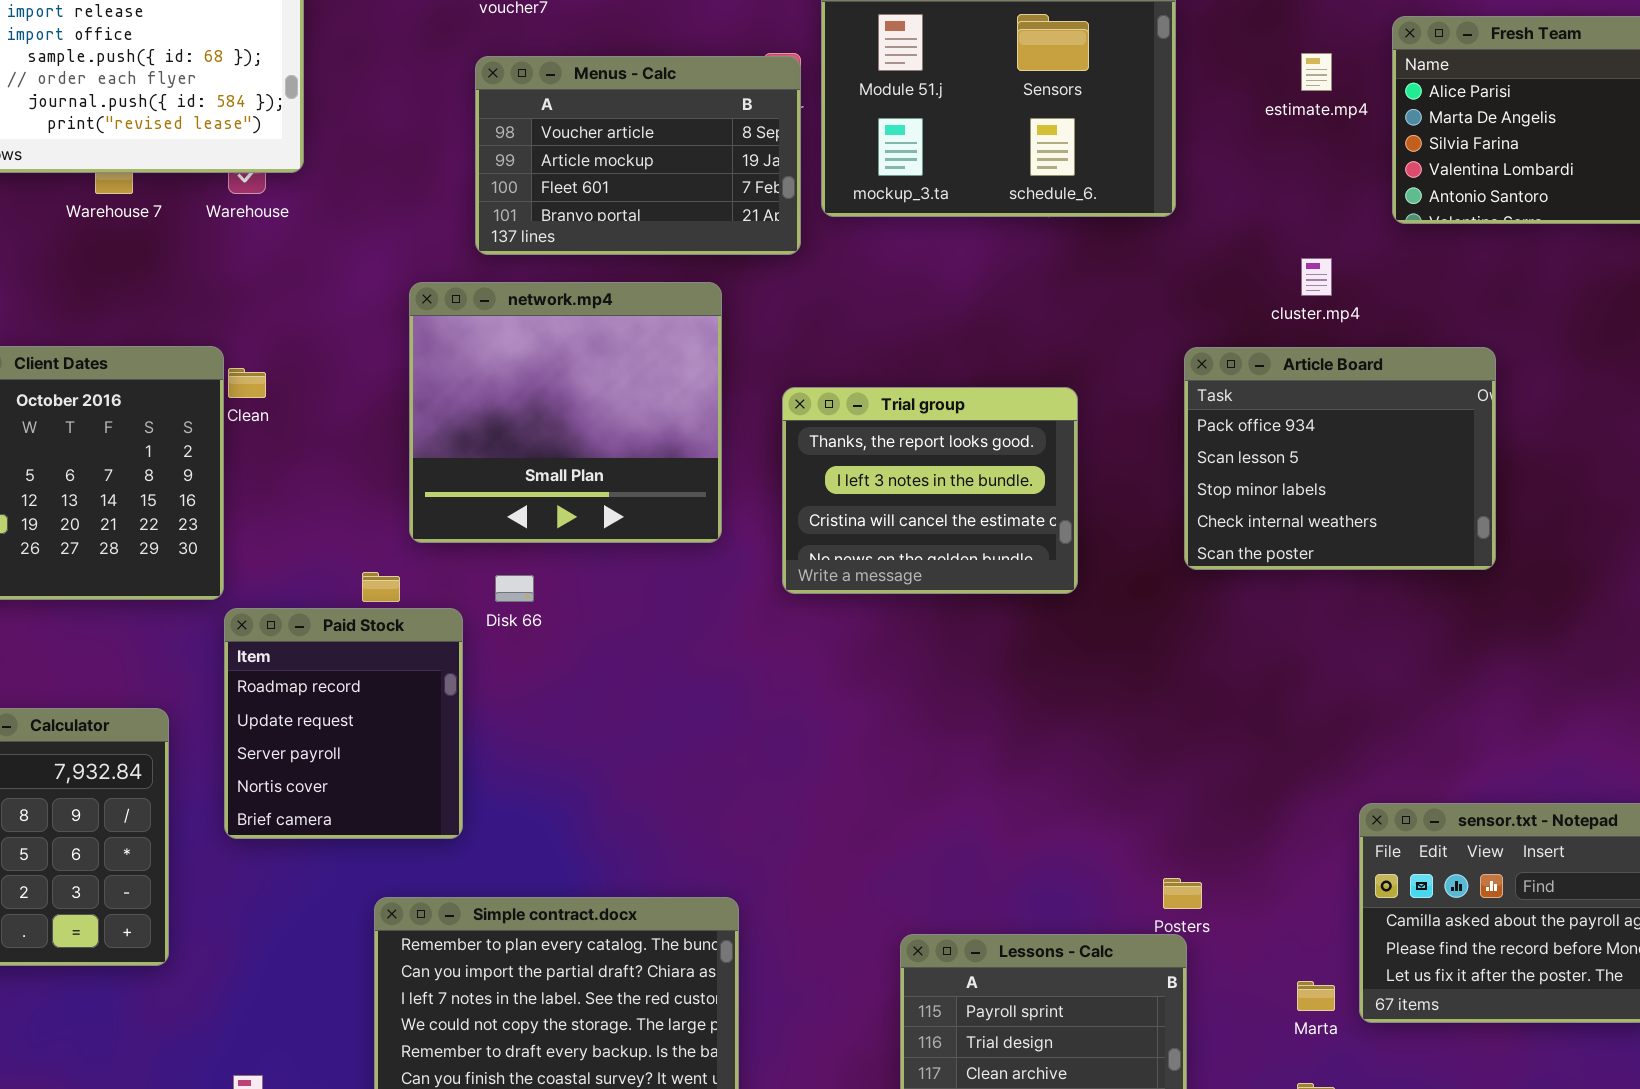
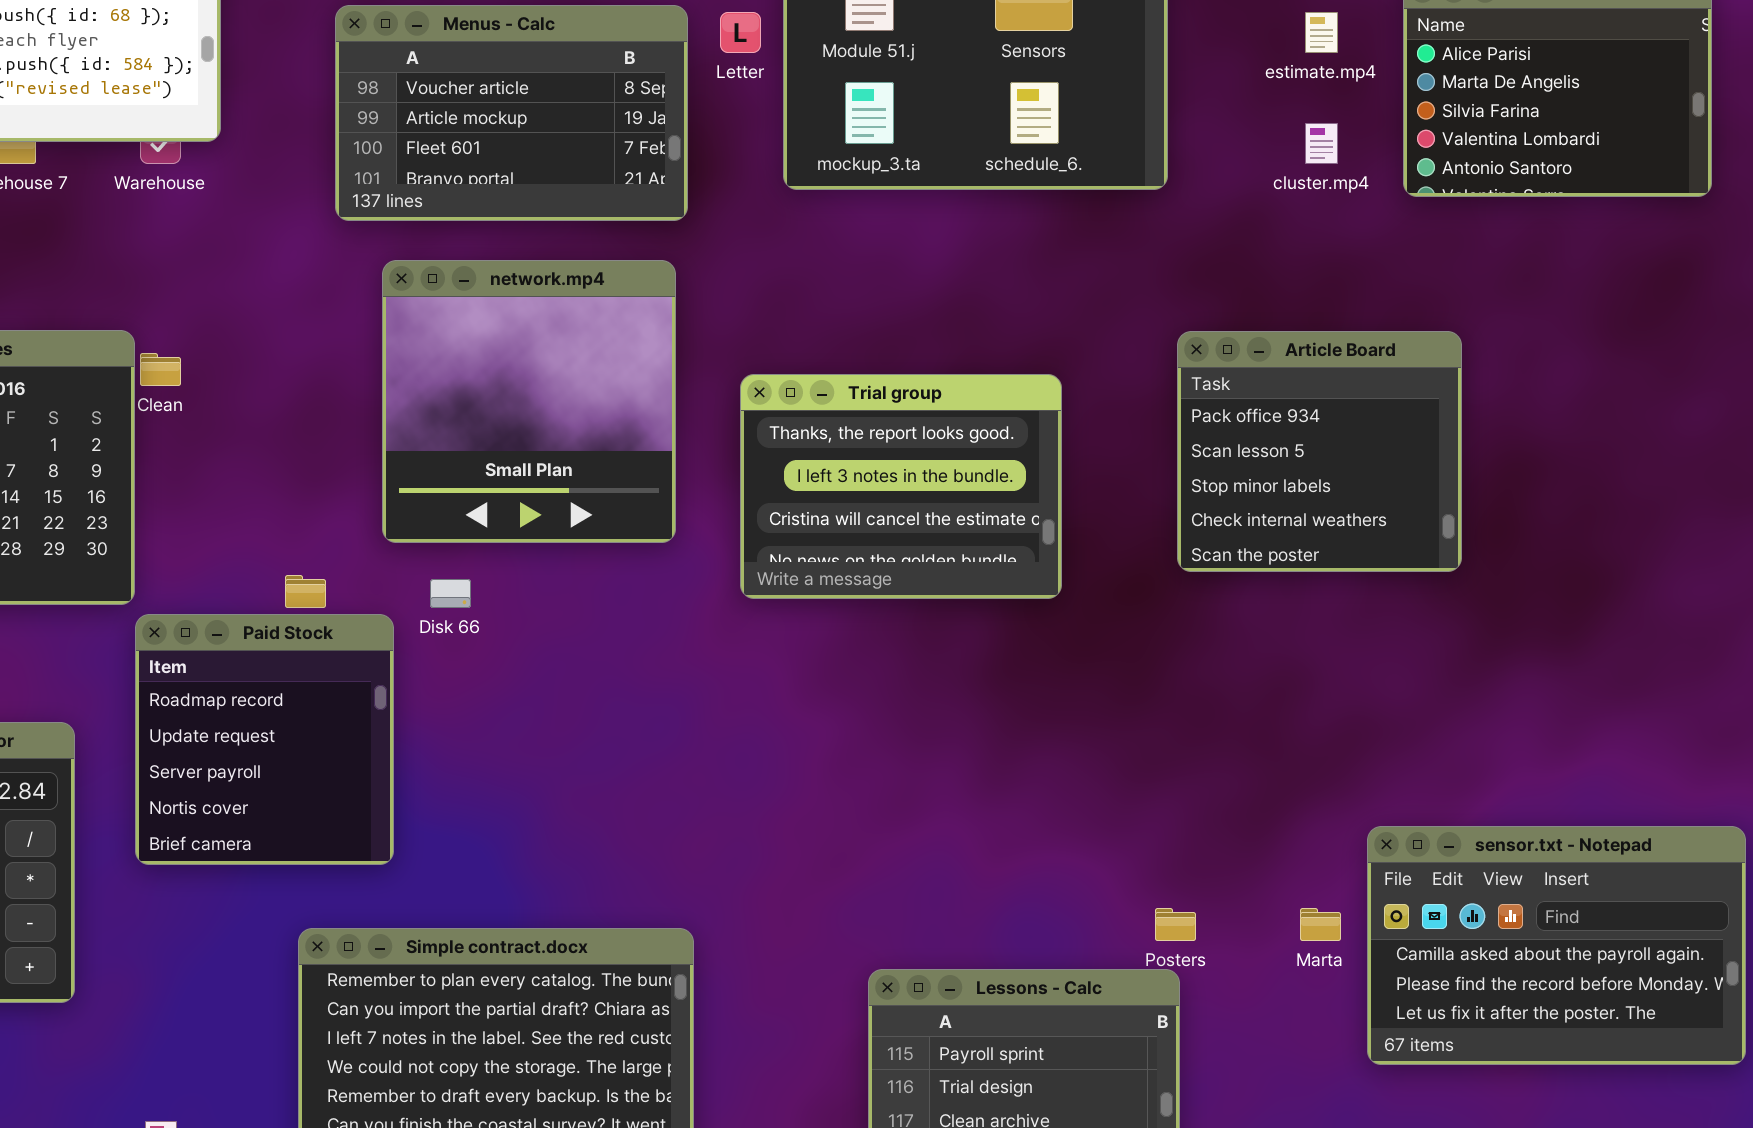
Menus - Calc: [475,56,801,255] -> [335,5,688,221], moved
cluster.mp4: [1301,258,1332,296] -> [1305,123,1338,164], moved
network.mp4: [409,282,722,543] -> [382,260,676,543], resized
Article Board: [1184,347,1496,570] -> [1177,331,1462,572], resized
Marta: [1297,981,1335,1011] -> [1300,908,1341,941], moved

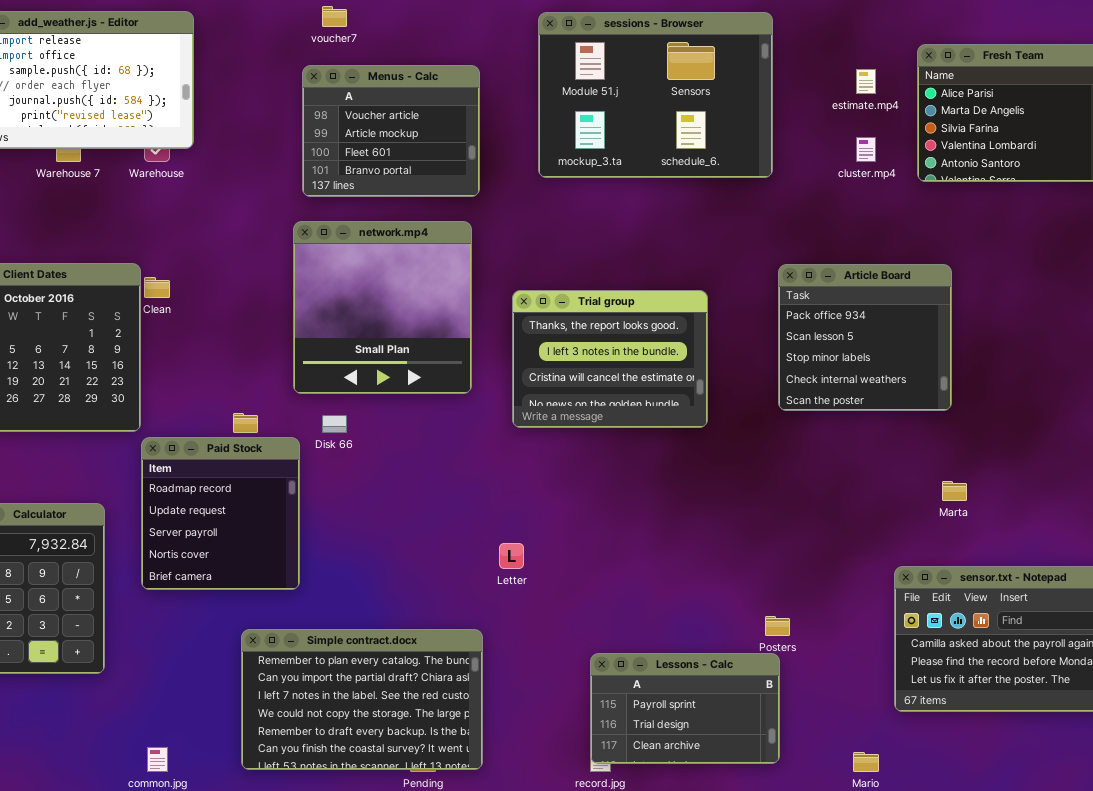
Menus - Calc: [335,5,688,221] -> [302,65,480,197], resized
Letter: [720,12,761,53] -> [499,543,524,569], moved
Marta: [1300,908,1341,941] -> [942,481,967,501], moved

